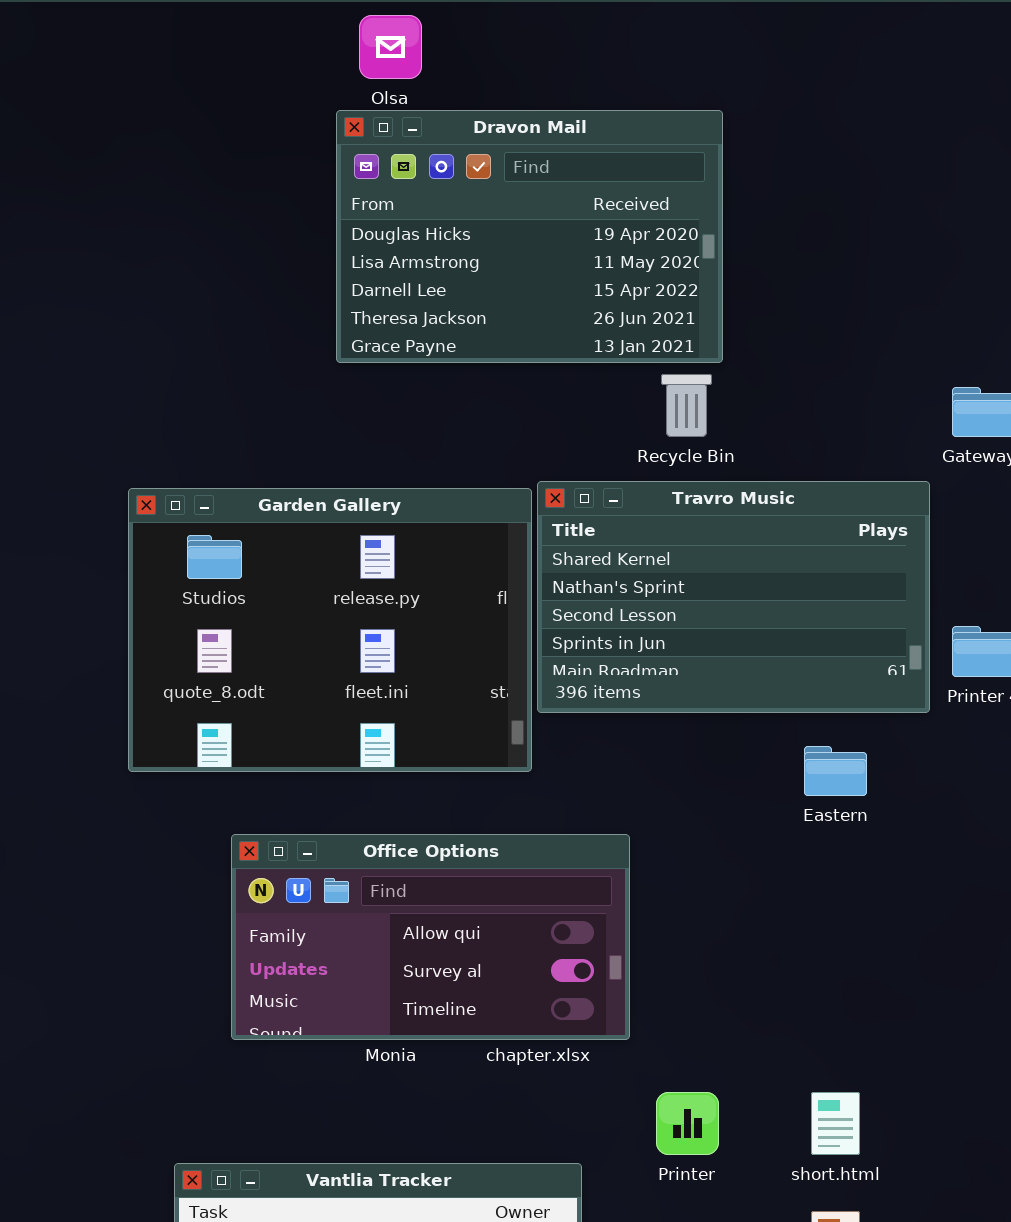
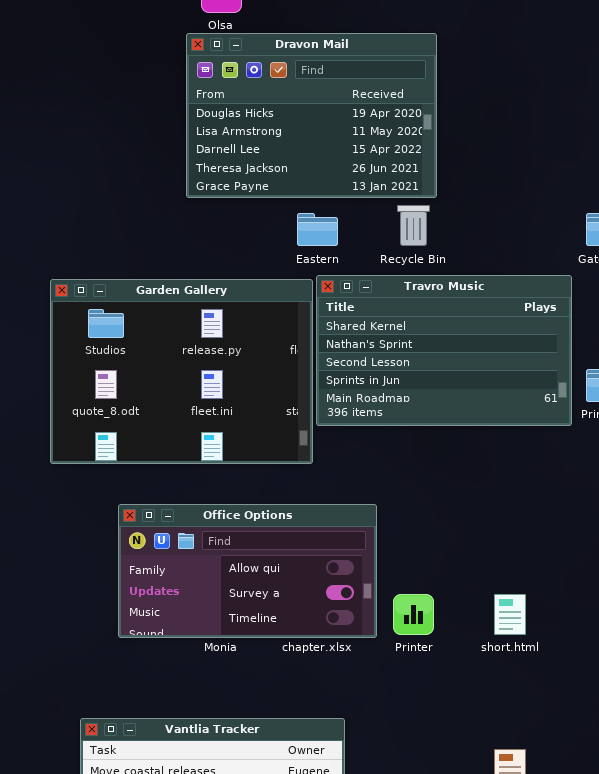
Eastern: [804,746,867,796] -> [297,213,338,246], moved
Printer: [656,1092,719,1155] -> [393,594,434,635], moved
short.html: [811,1092,860,1155] -> [494,594,526,635], moved

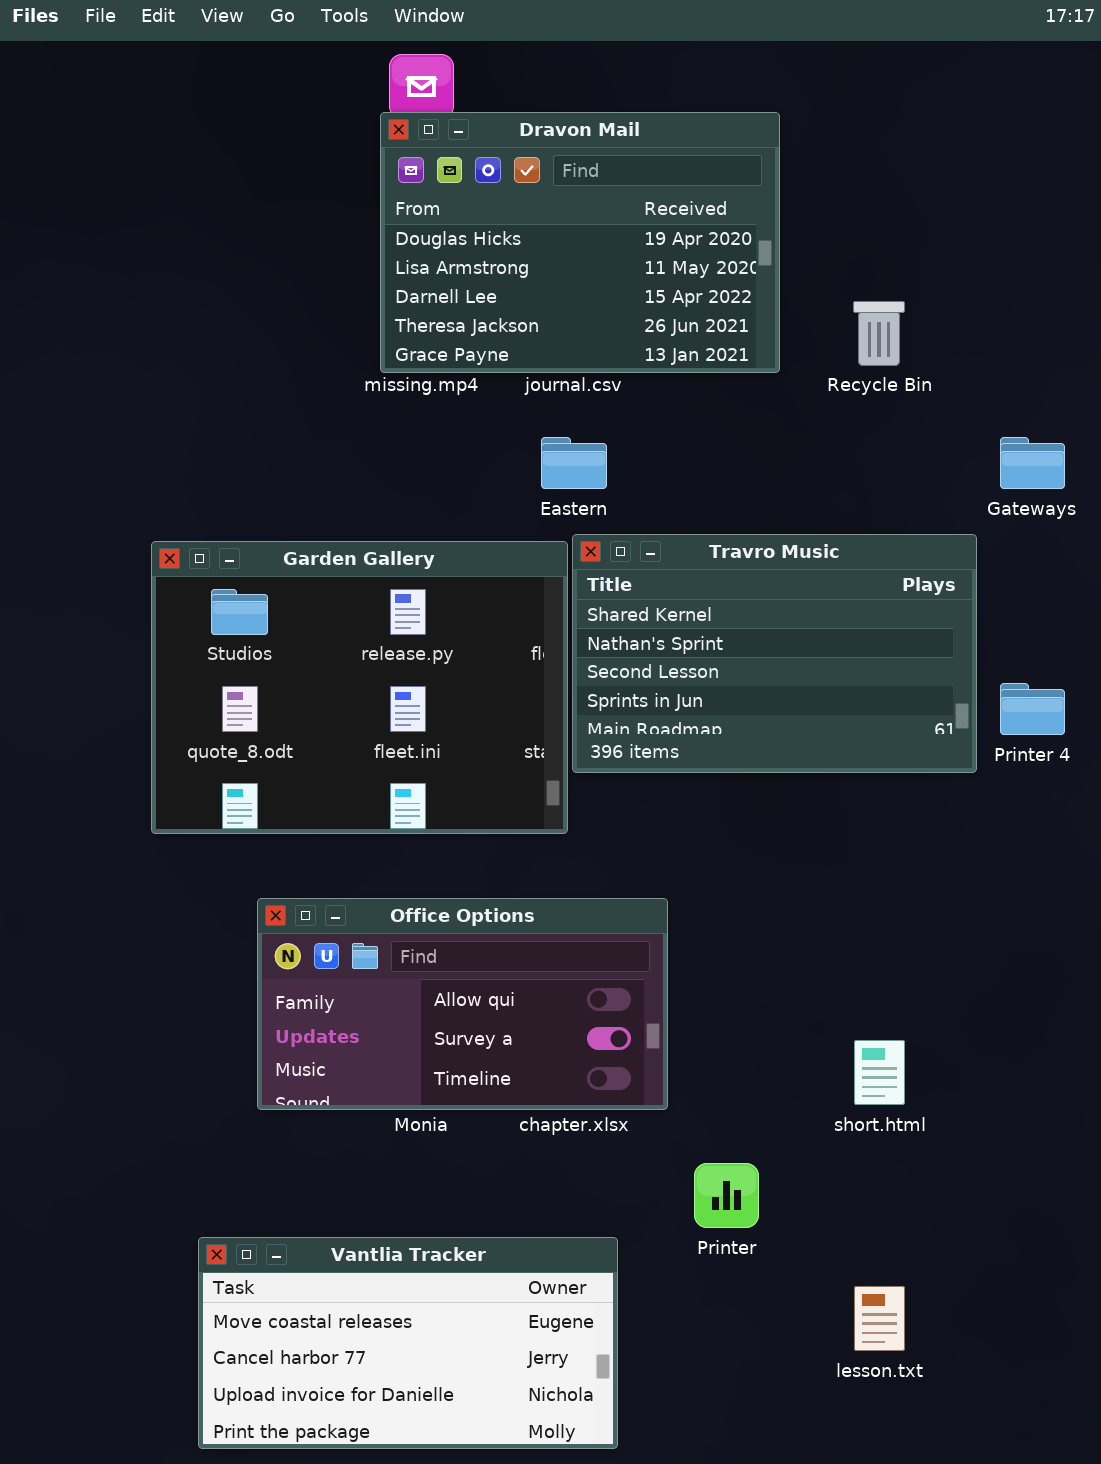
Dravon Mail: [186,33,437,198] -> [380,112,780,373], moved
Recycle Bin: [397,205,430,246] -> [853,301,905,366], moved
Printer: [393,594,434,635] -> [694,1163,759,1228], moved

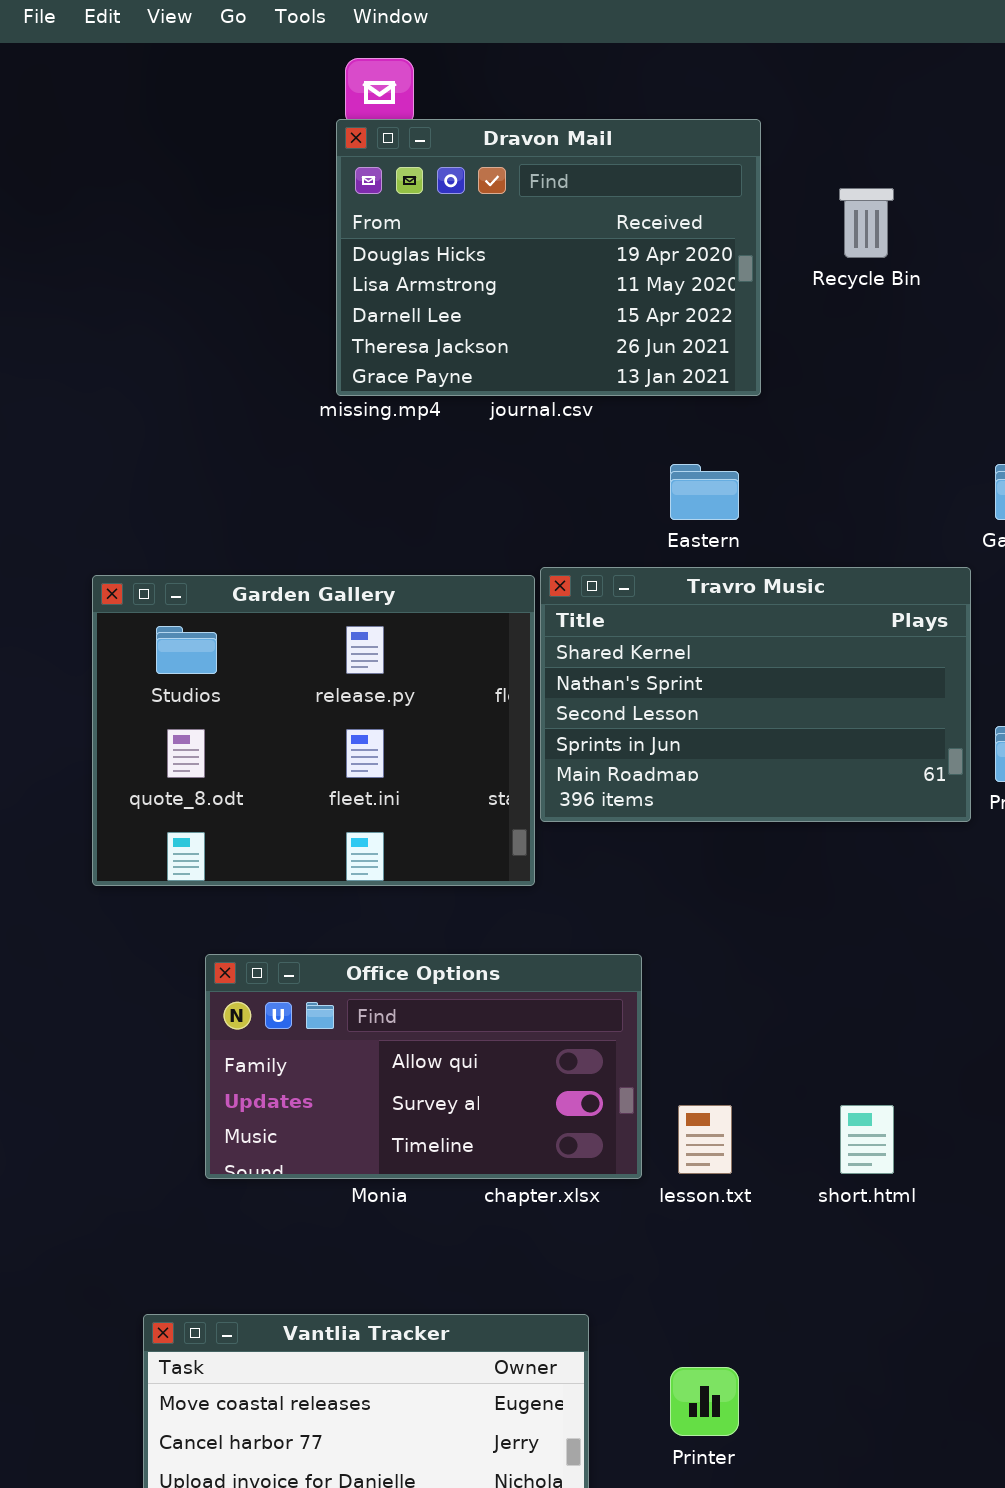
Recycle Bin: [853,301,905,366] -> [839,188,894,258], moved
Eastern: [541,437,607,489] -> [670,464,739,520], moved
Printer: [694,1163,759,1228] -> [670,1367,739,1436], moved
lesson.txt: [854,1286,905,1351] -> [678,1105,732,1174], moved

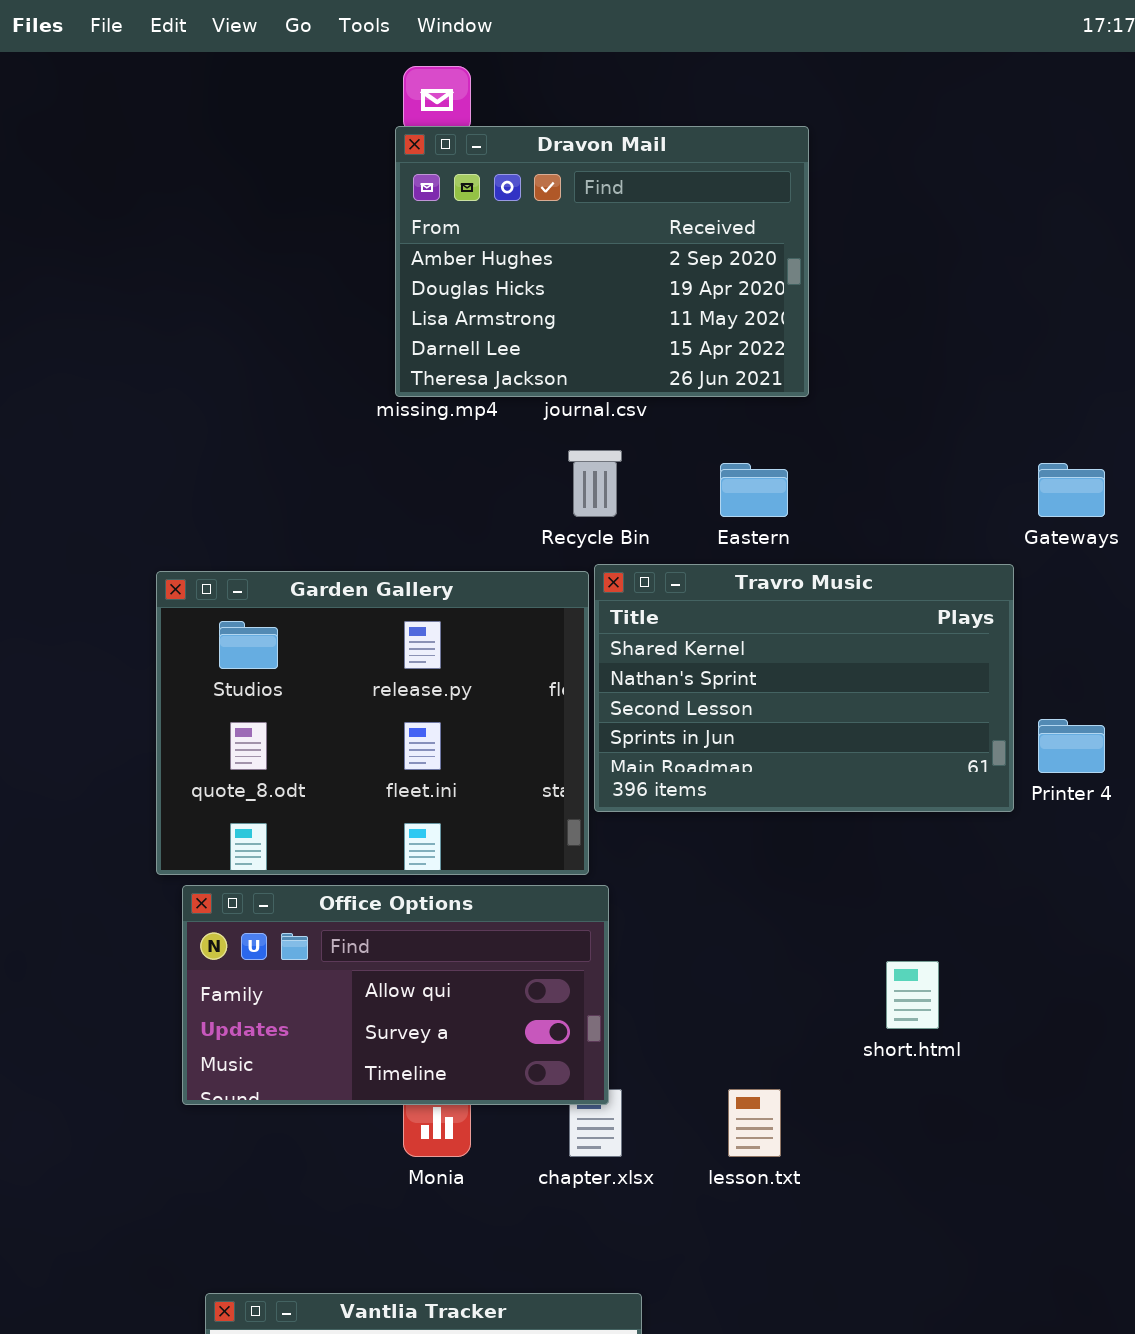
Dravon Mail: [336,119,761,396] -> [395,126,809,397], scrolled up 1 row
Recycle Bin: [839,188,894,258] -> [568,450,622,517], moved
Office Options: [205,954,642,1179] -> [182,885,609,1105], moved
short.html: [840,1105,894,1174] -> [886,961,939,1029], moved

